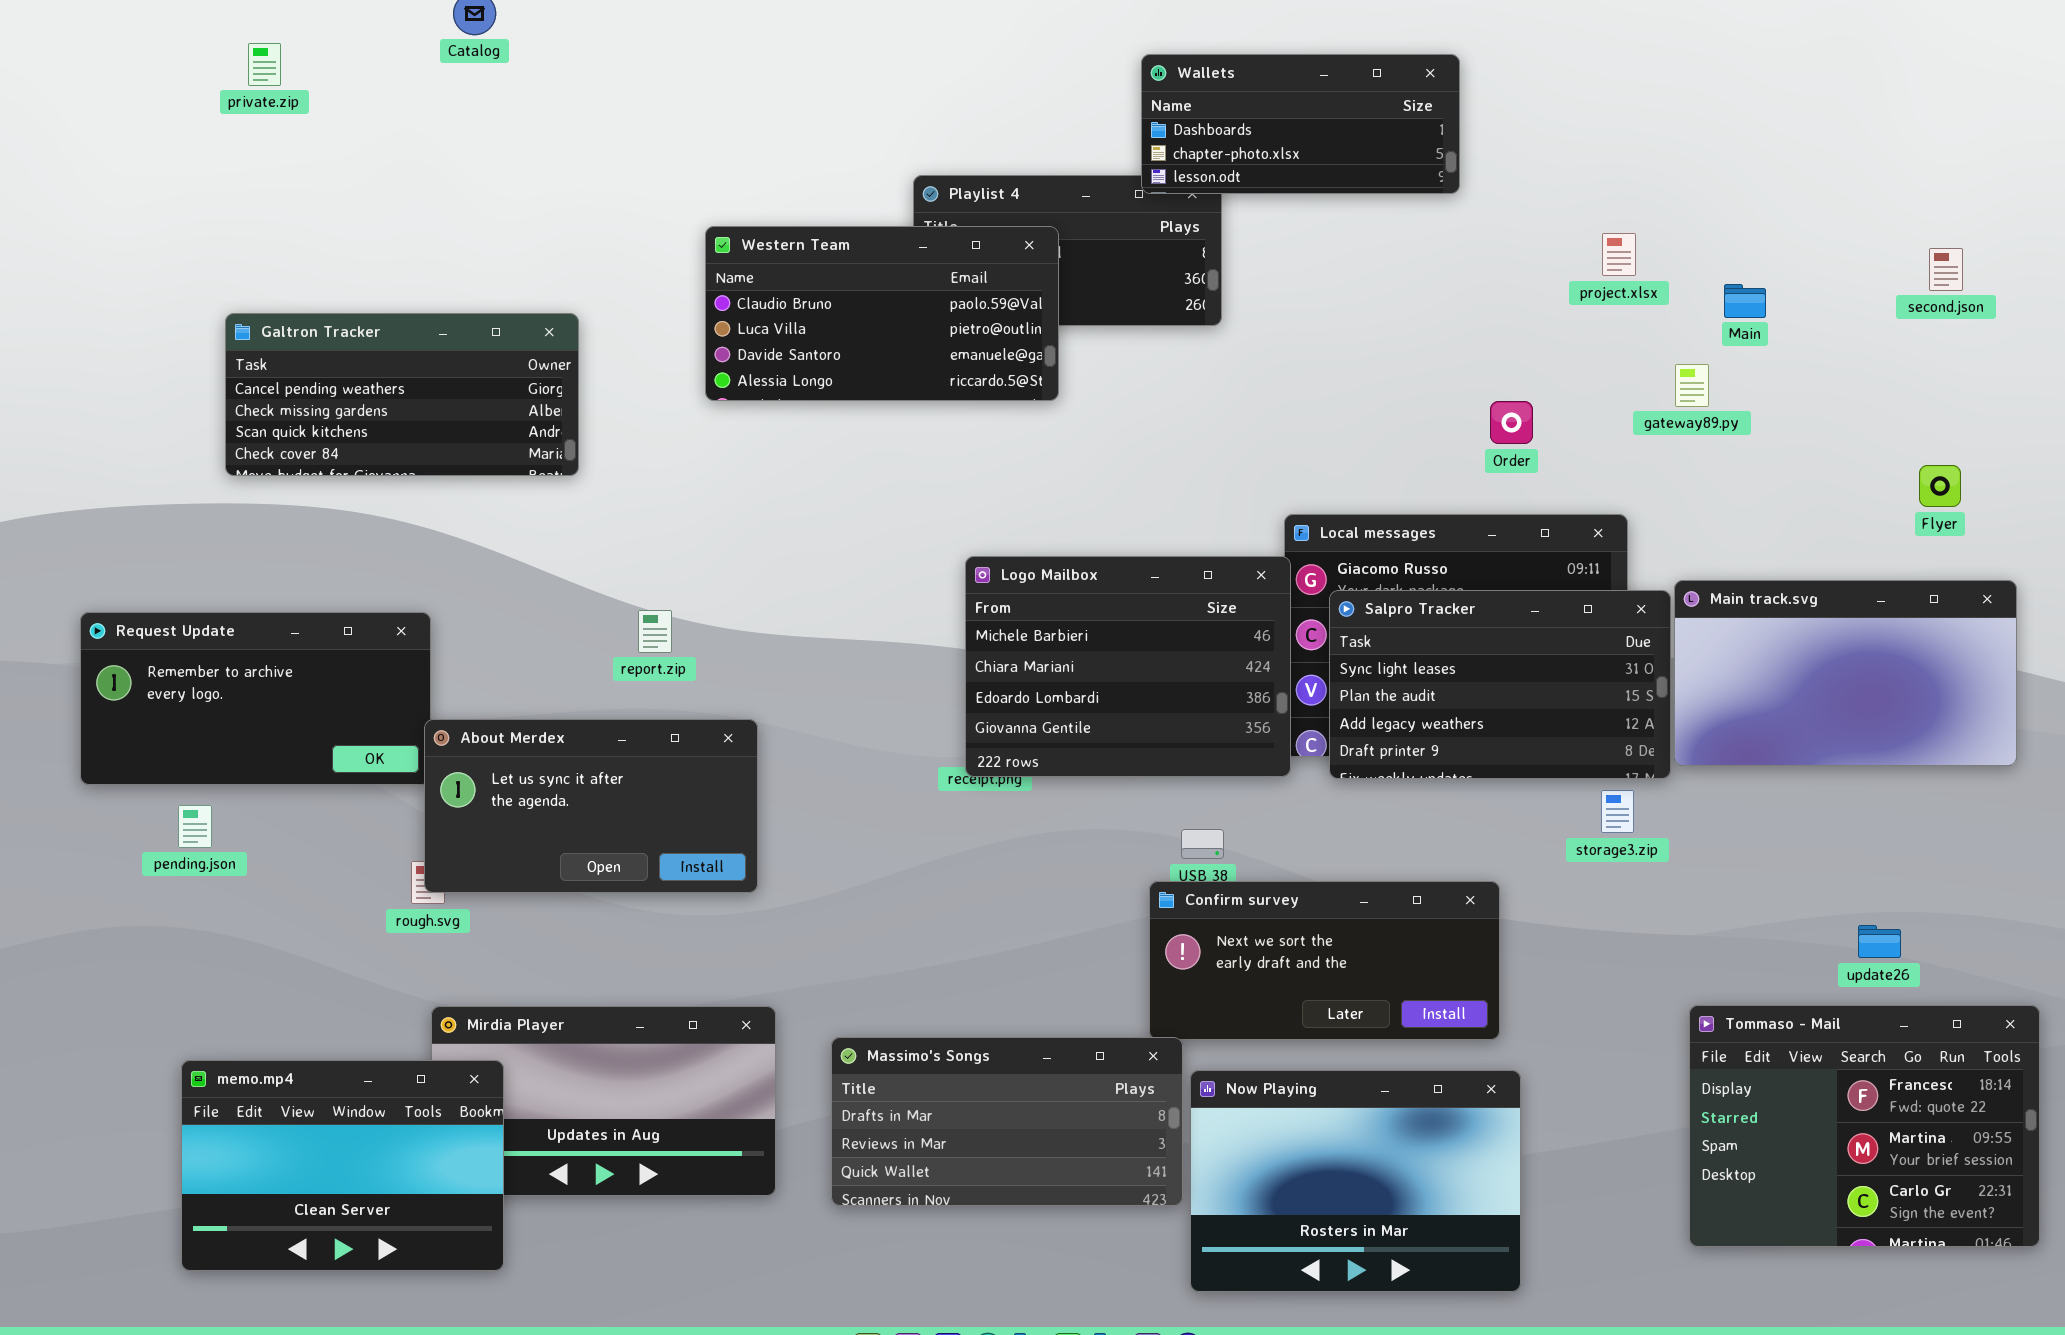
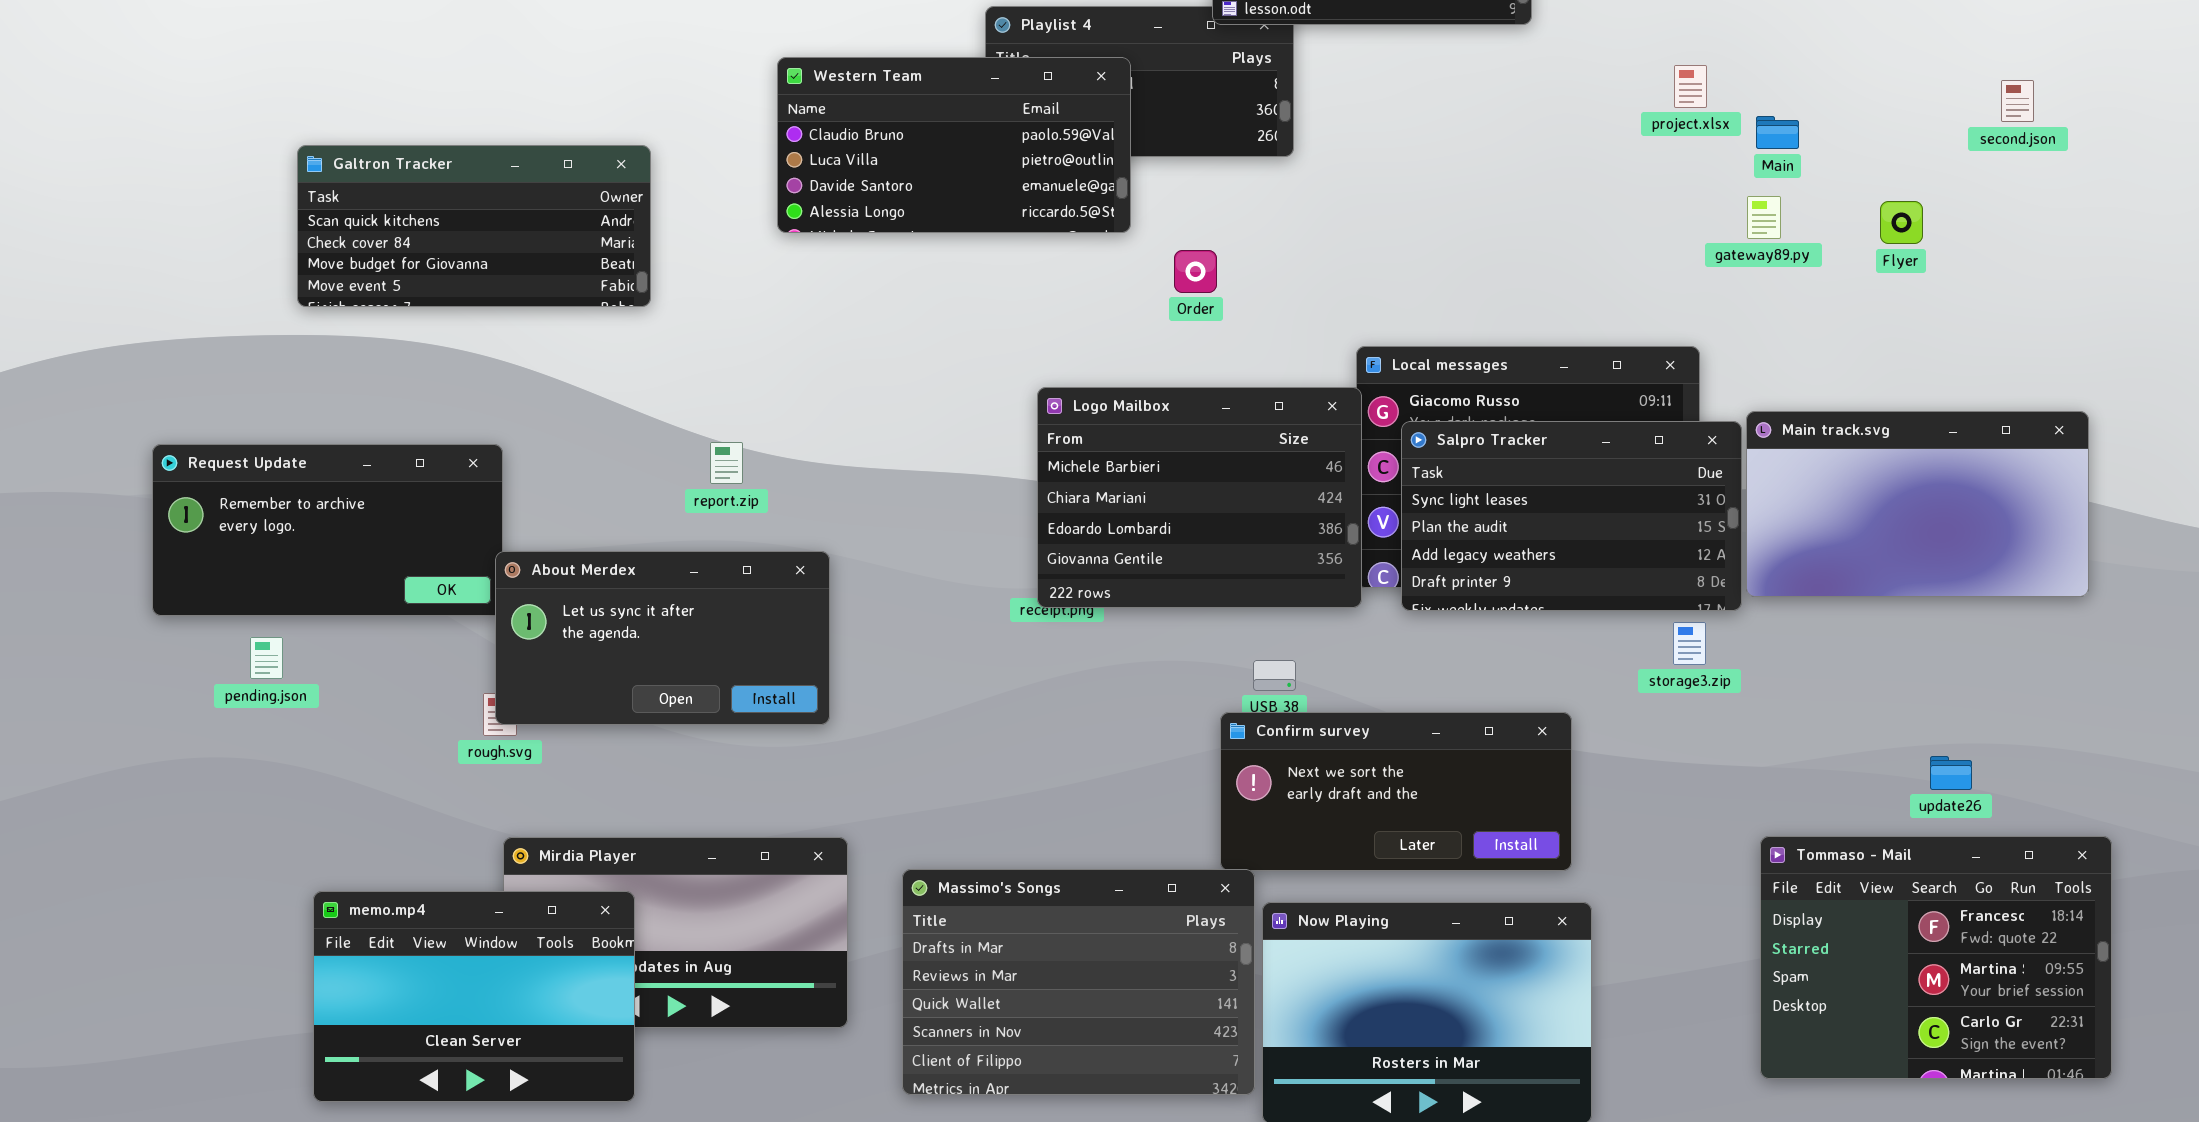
Main: [1724,284,1766,318] -> [1756,116,1799,149], moved
Galtron Tracker: [225,313,579,476] -> [297,145,651,307], scrolled down 2 rows
Order: [1490,401,1533,444] -> [1174,250,1217,293], moved
Flyer: [1919,465,1961,507] -> [1880,201,1923,244], moved
Massimo's Songs: [831,1037,1183,1206] -> [902,869,1255,1095], resized
memo.mp4: [181,1060,504,1271] -> [313,891,635,1102], moved

